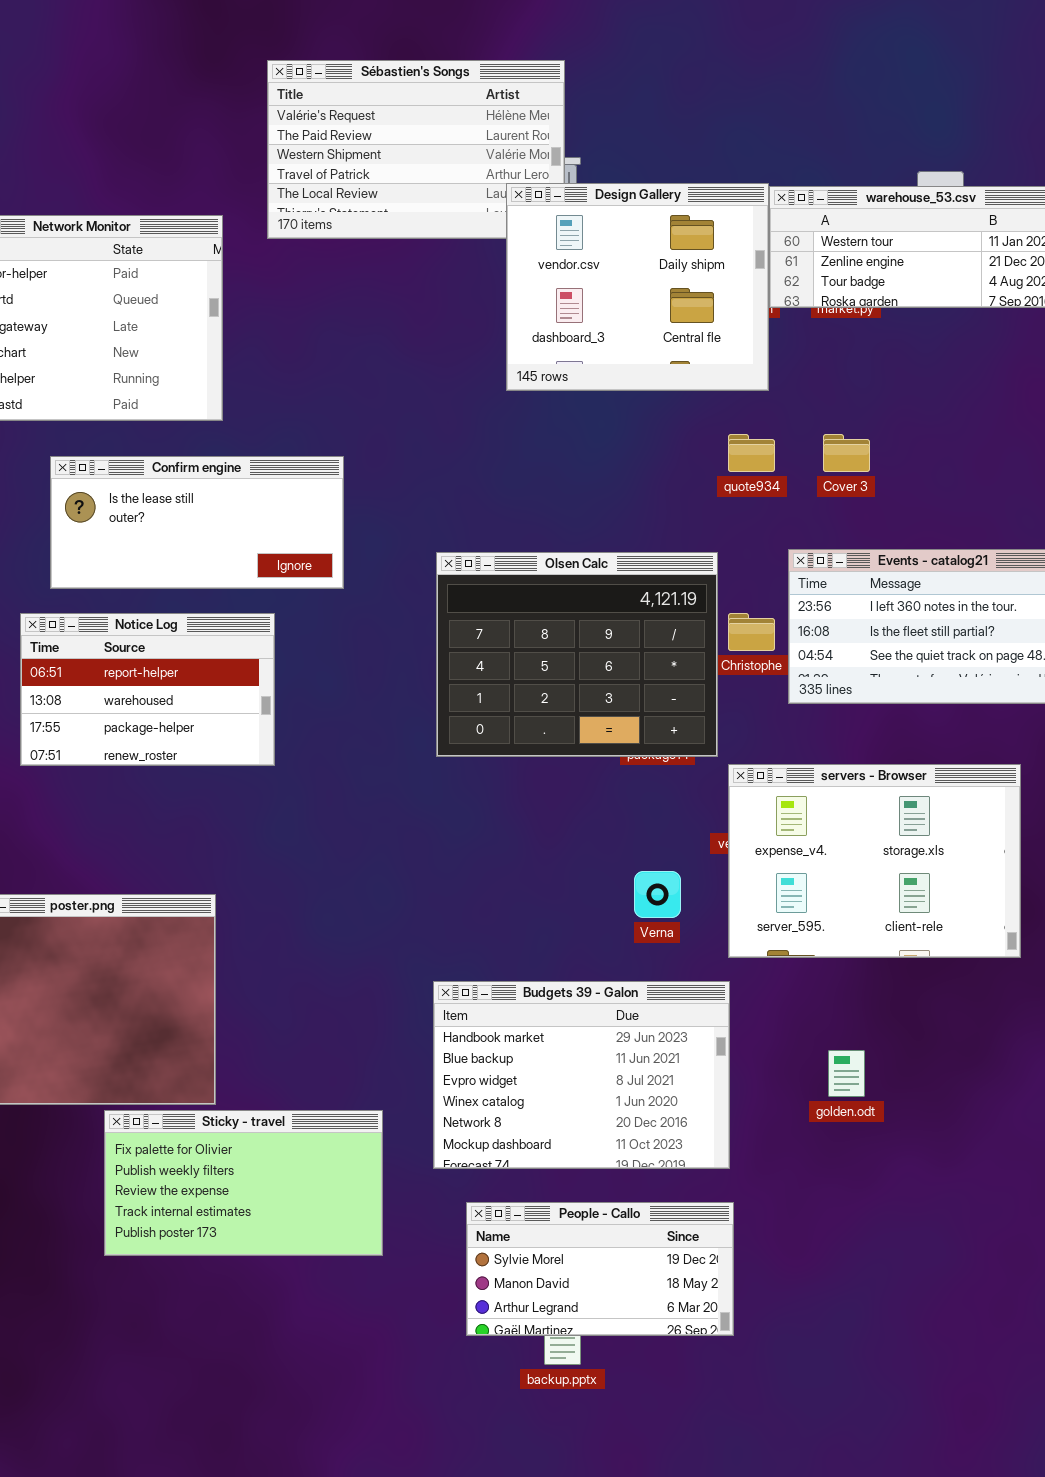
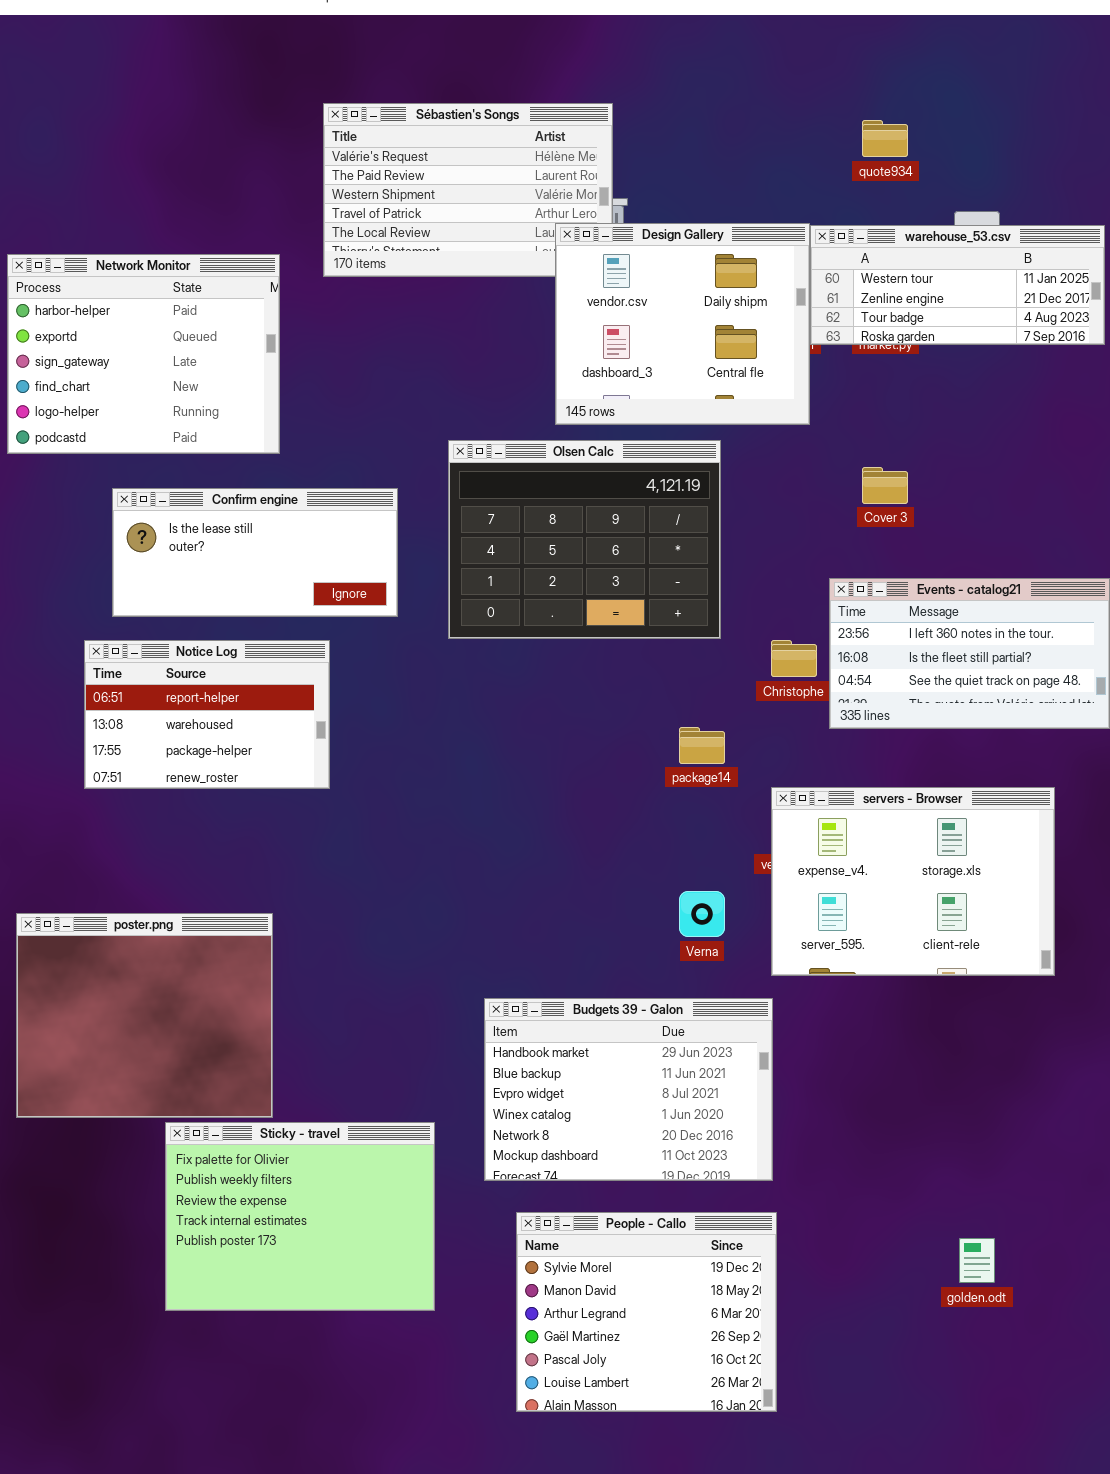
quote934: [728,434,775,472] -> [862,120,908,157], moved
Olsen Calc: [436,552,718,757] -> [448,440,721,639], moved
golden.odt: [828,1050,865,1097] -> [959,1238,995,1283], moved
Sticky - travel: [104,1110,383,1256] -> [165,1122,435,1311], resized
People - Callo: [466,1202,734,1336] -> [516,1212,777,1412], resized

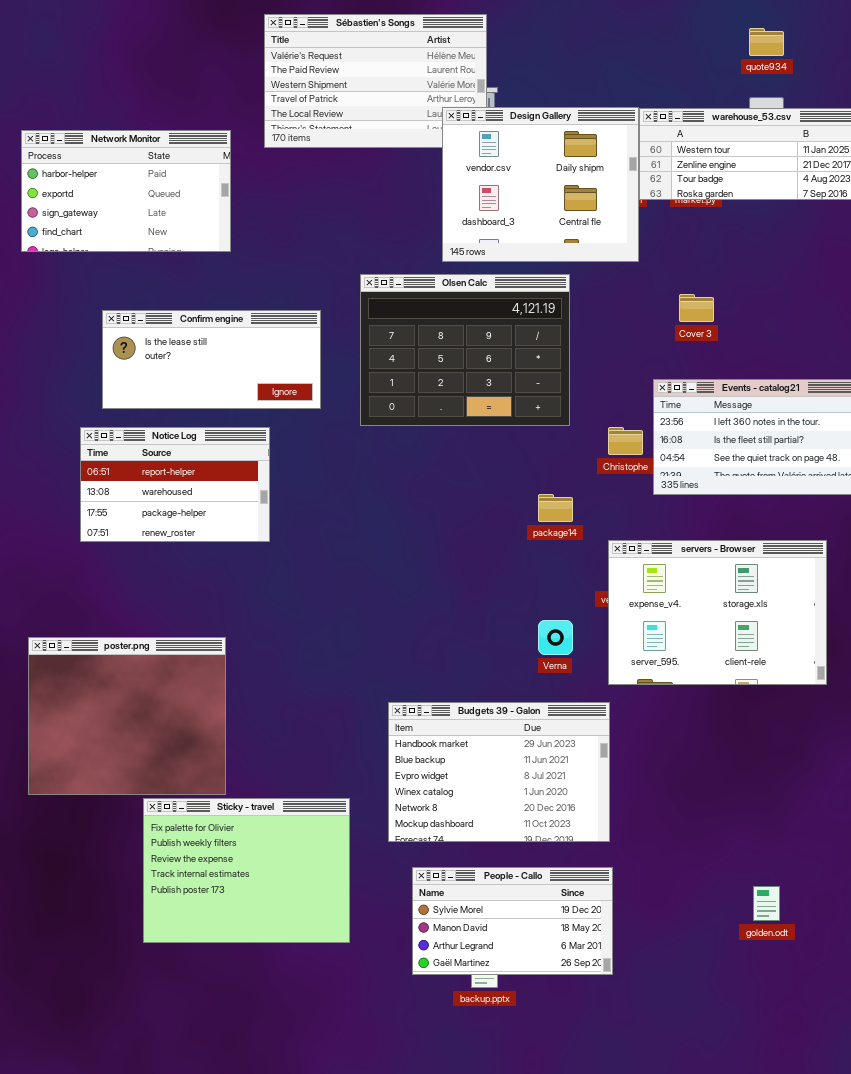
quote934: [862,120,908,157] -> [749,28,784,56], moved
Network Monitor: [7,254,280,454] -> [21,130,231,252], resized
People - Callo: [516,1212,777,1412] -> [412,867,613,975], resized

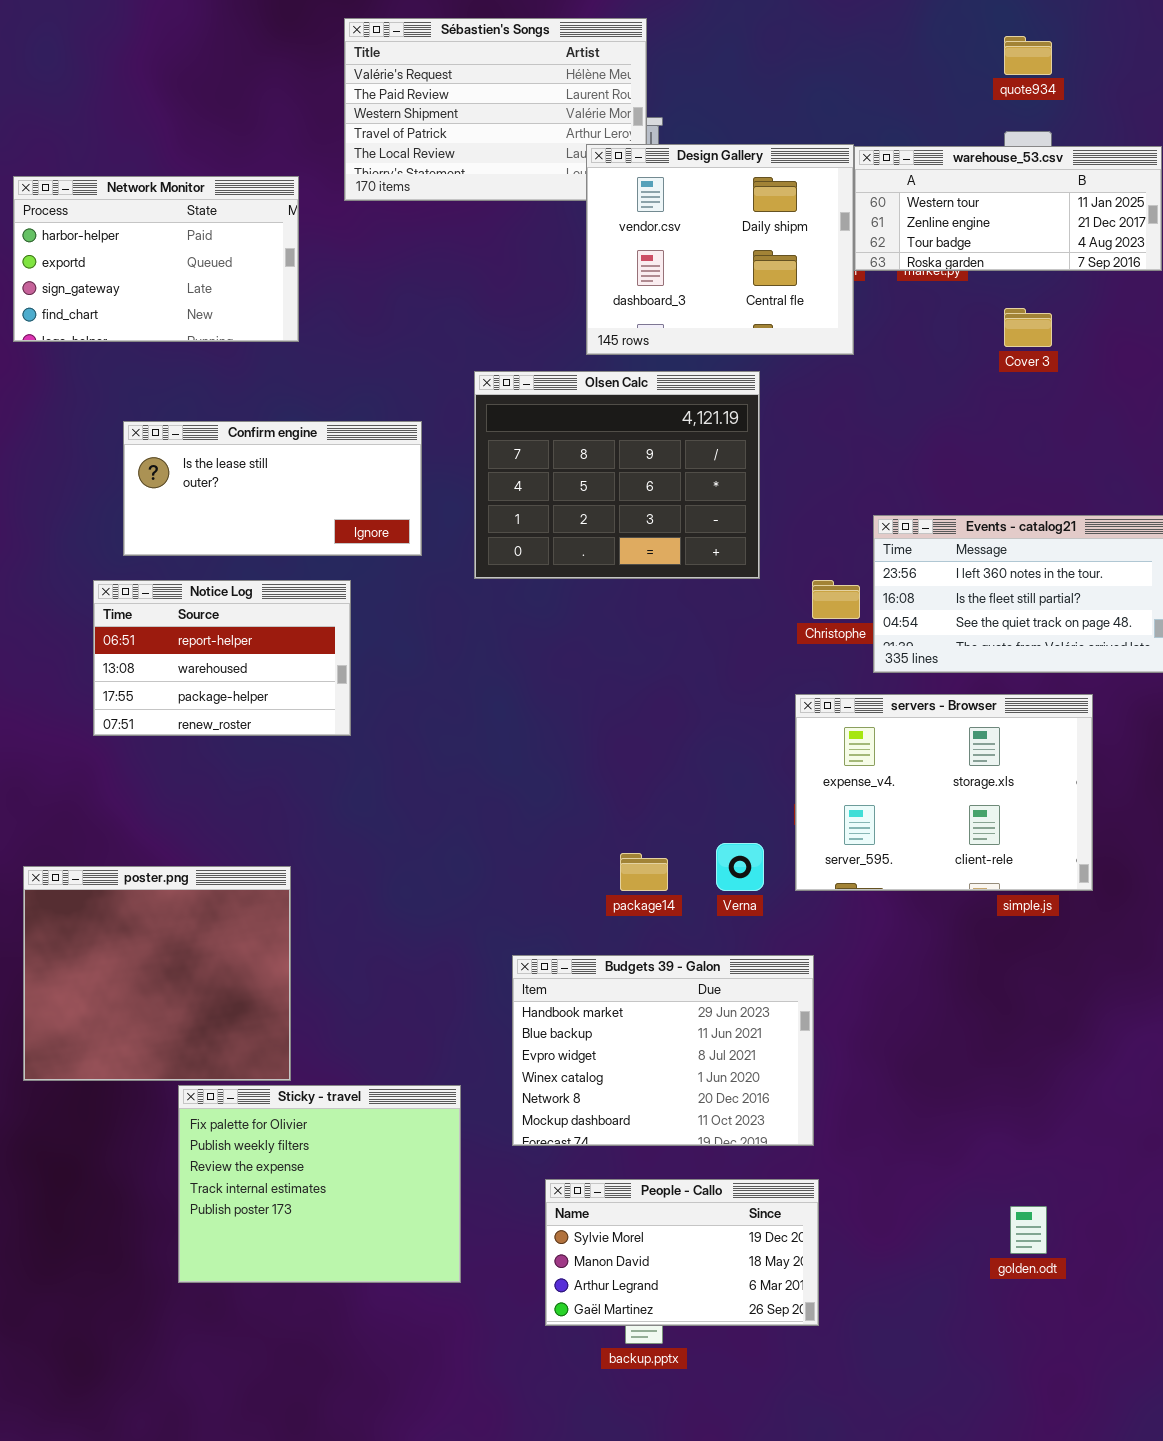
Cover 3: [679,294,714,322] -> [1004,308,1052,347], moved
package14: [538,494,573,522] -> [620,853,668,891], moved
servers - Browser: [608,540,827,685] -> [795,694,1093,891], moved

